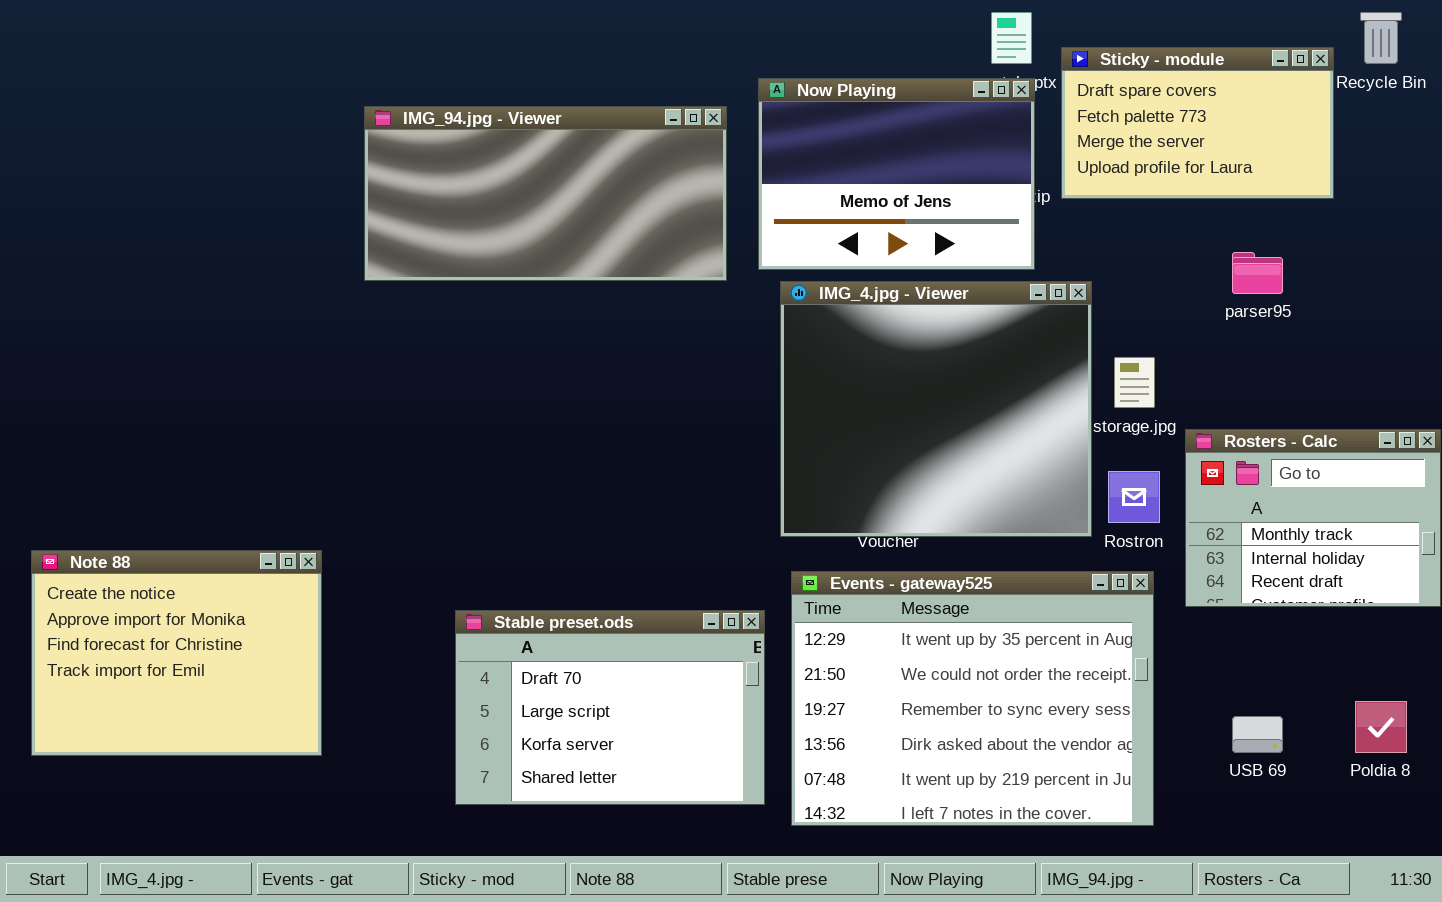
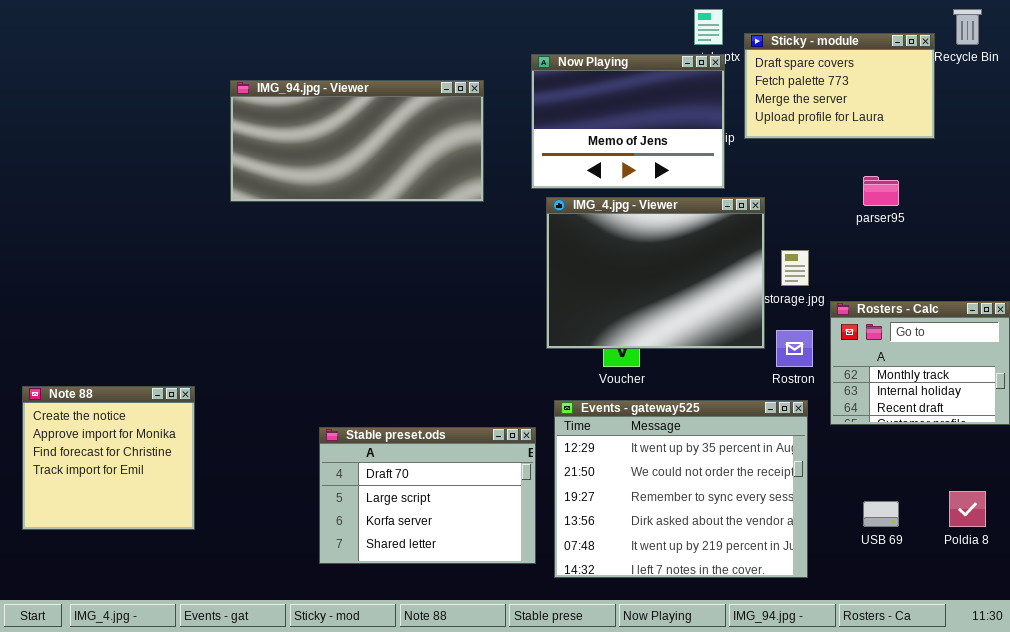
IMG_94.jpg - Viewer: [364,106,727,281] -> [230,80,484,202], moved
IMG_4.jpg - Viewer: [780,281,1092,537] -> [546,197,765,349], resized
Note 88: [31,550,322,756] -> [22,386,195,530], resized

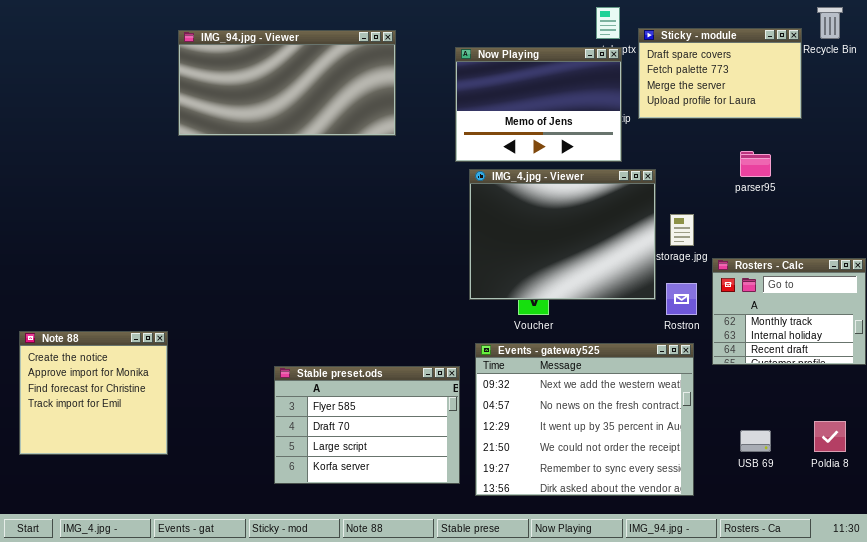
IMG_94.jpg - Viewer: [230,80,484,202] -> [178,30,396,136], moved
Events - gateway525: [554,400,808,578] -> [475,343,694,496], scrolled up 2 rows
Stable preset.ods: [319,427,536,564] -> [274,366,460,484], scrolled up 1 row

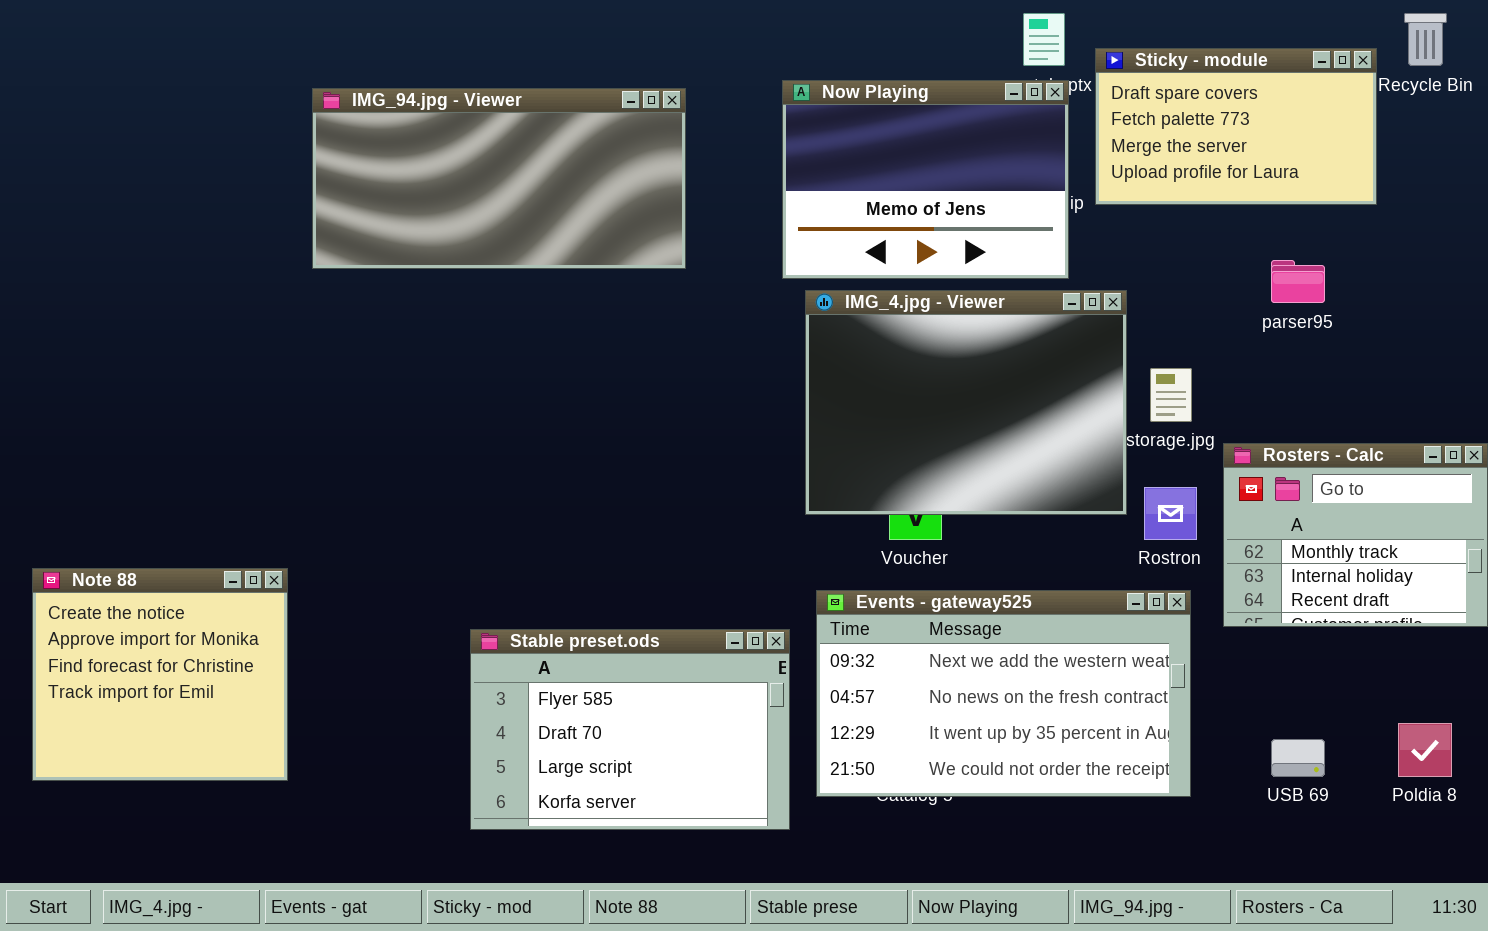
IMG_94.jpg - Viewer: [178,30,396,136] -> [312,88,686,269], moved
Events - gateway525: [475,343,694,496] -> [816,590,1191,797], resized

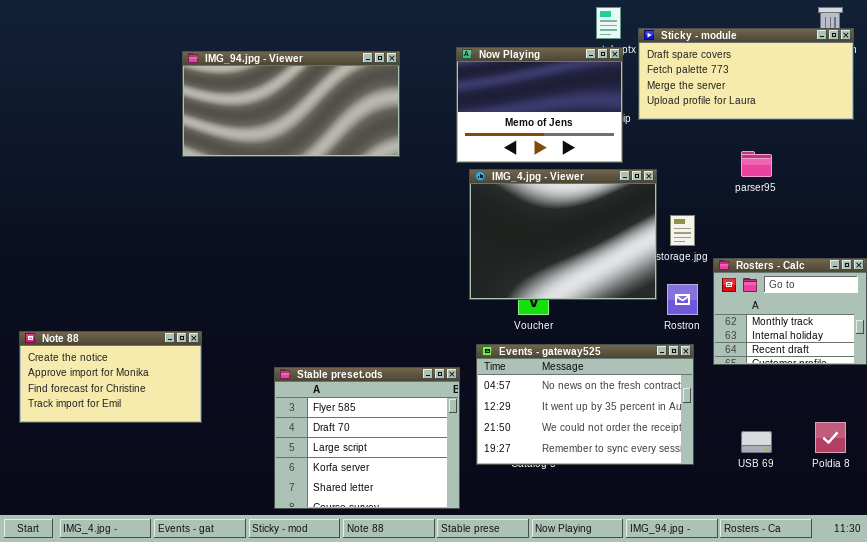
Sticky - module: [1095,48,1377,205] -> [638,28,854,120], resized
Note 88: [32,568,288,781] -> [19,331,202,423], resized
Events - gateway525: [816,590,1191,797] -> [476,344,694,465], scrolled down 1 row
Stable preset.ods: [470,629,790,830] -> [274,367,460,509], resized

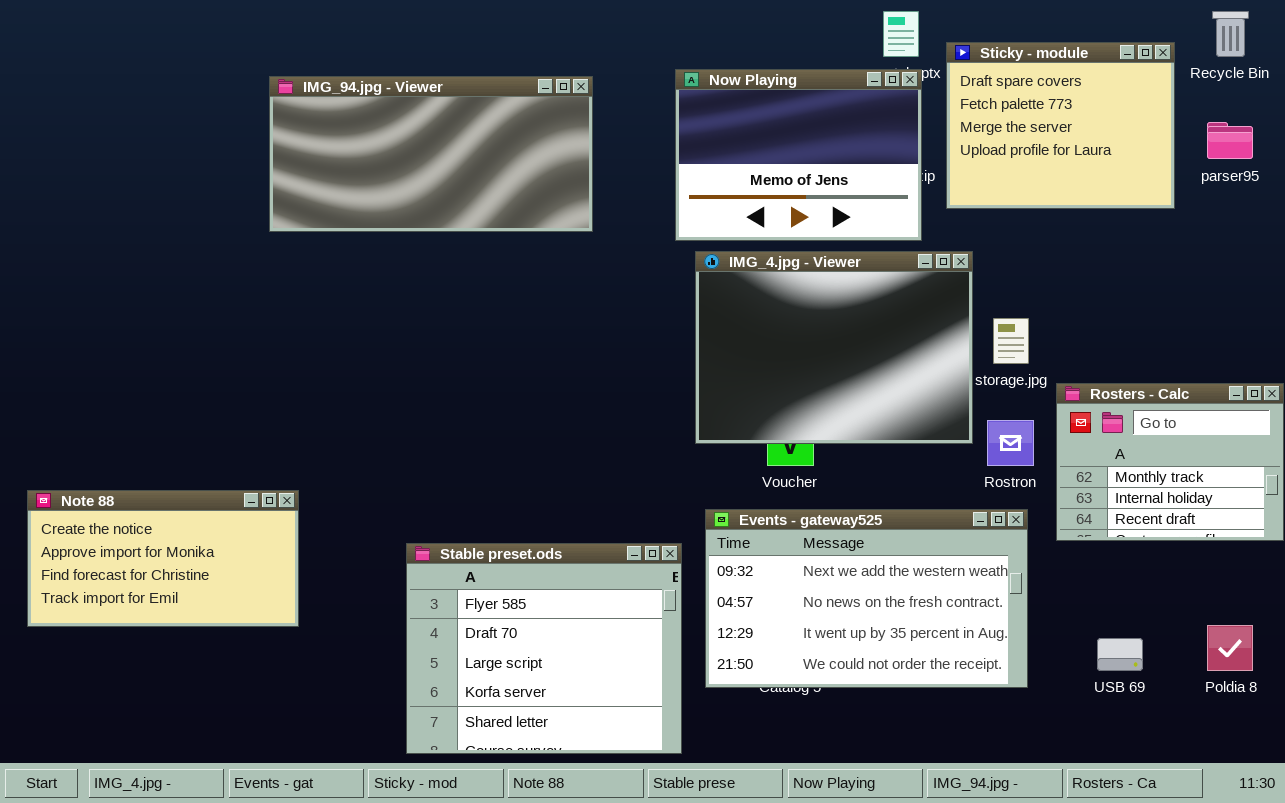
Sticky - module: [638,28,854,120] -> [946,42,1175,209], resized
parser95: [741,151,772,177] -> [1207,122,1253,159], moved
Events - gateway525: [476,344,694,465] -> [705,509,1028,688], scrolled up 1 row

